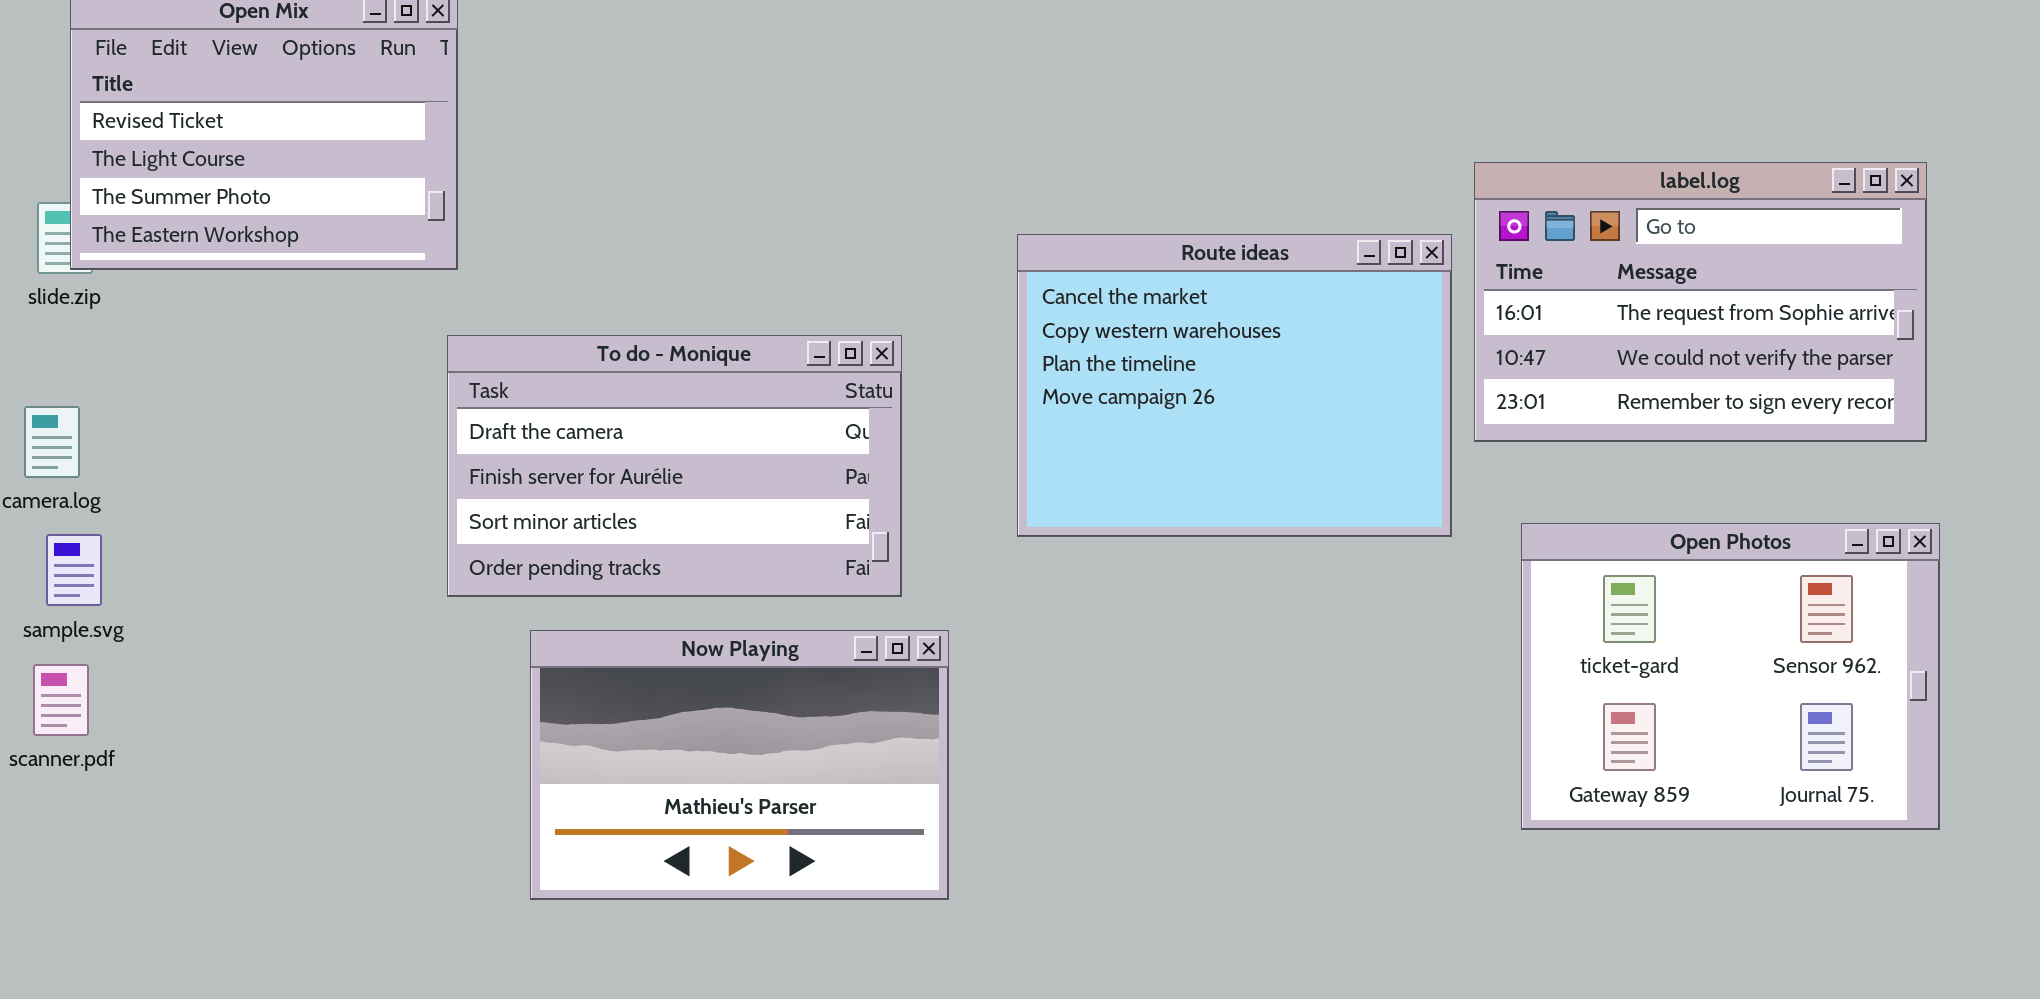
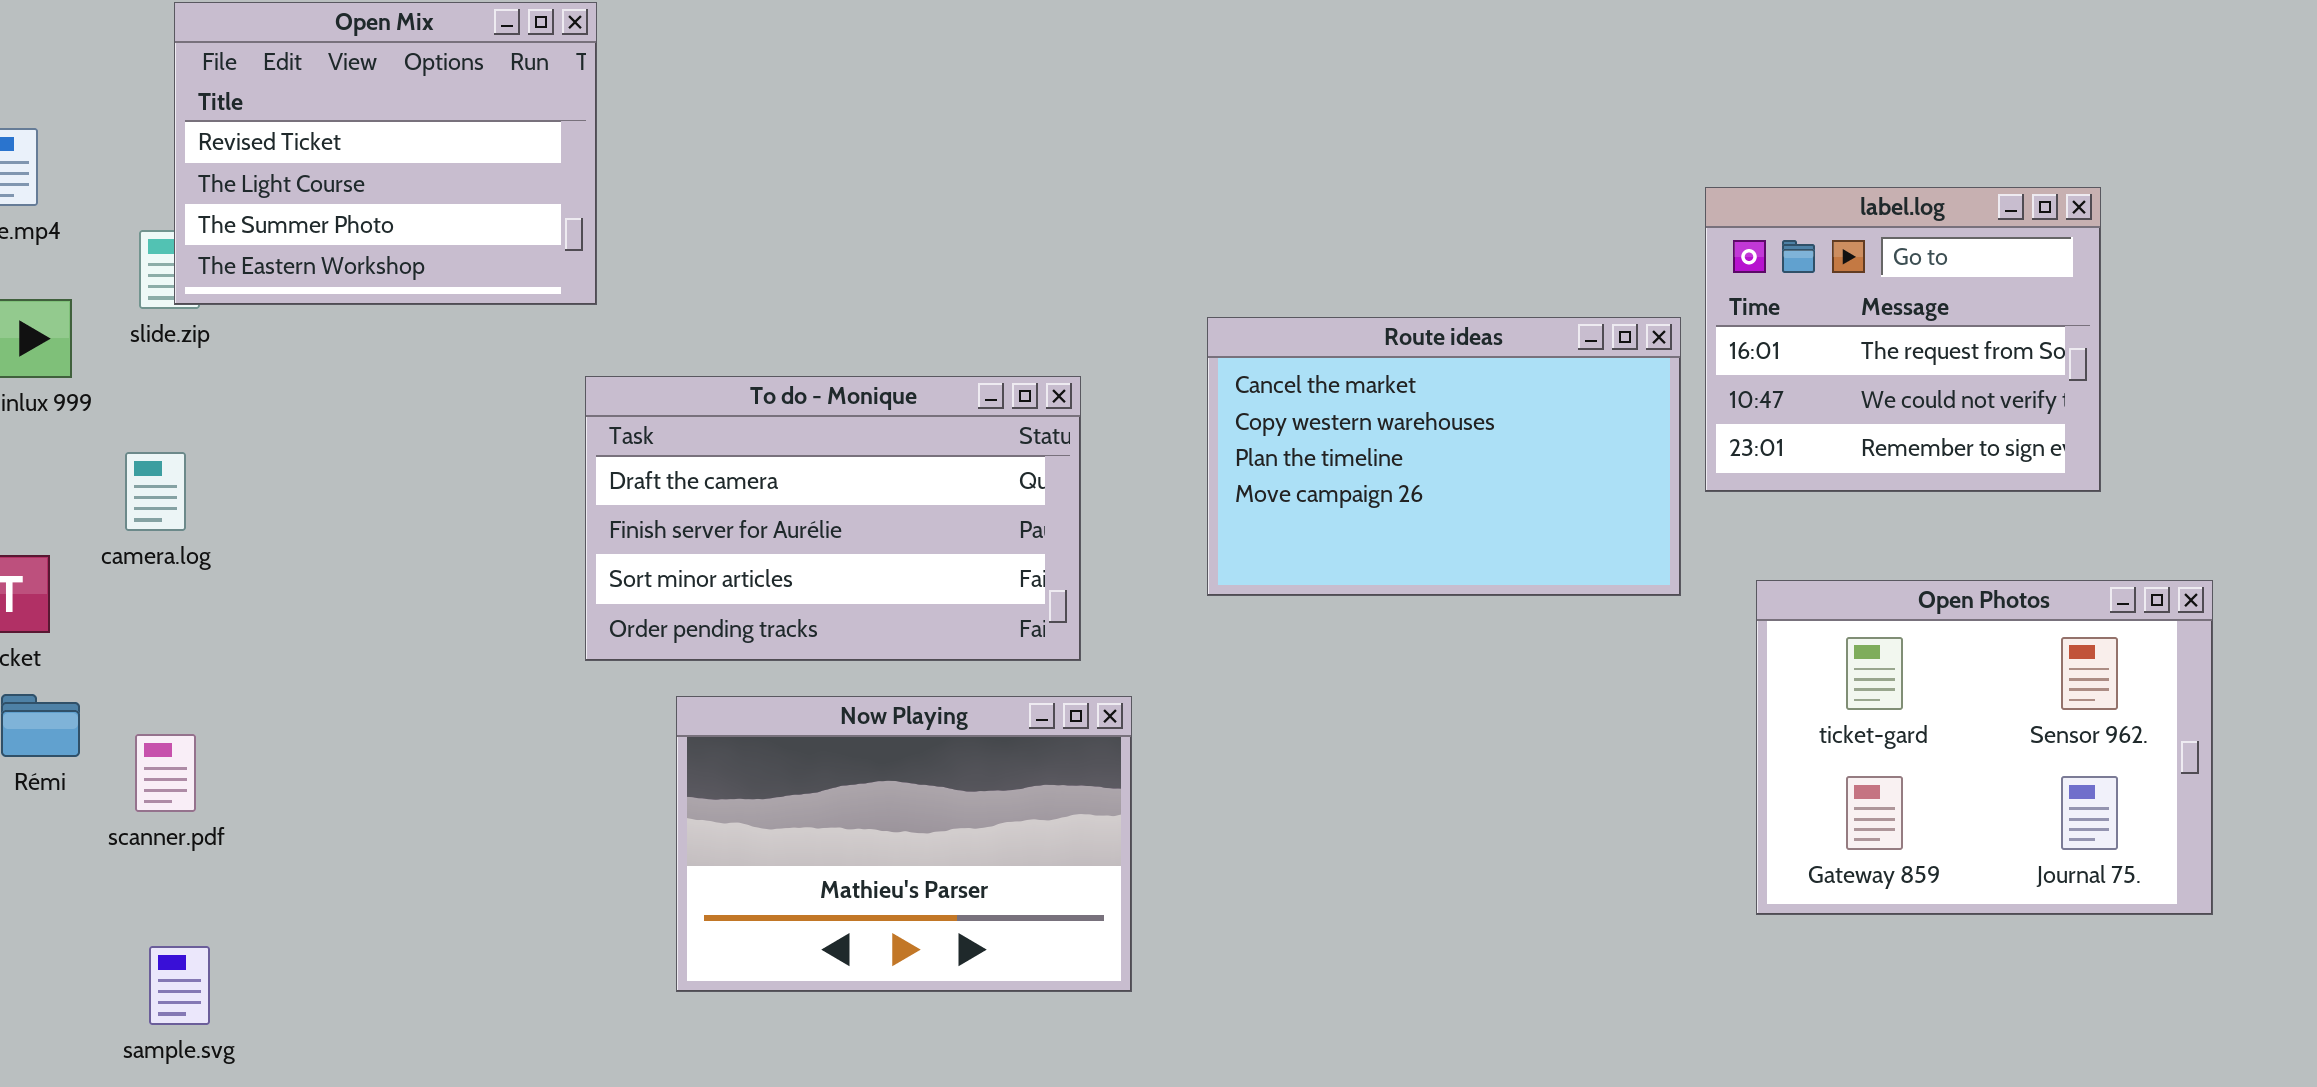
label.log: [1474,162,1927,442] -> [1705,187,2101,492], resized
Route ideas: [1017,234,1452,537] -> [1207,317,1681,596], resized
sample.svg: [46,534,102,606] -> [149,946,210,1025], moved

